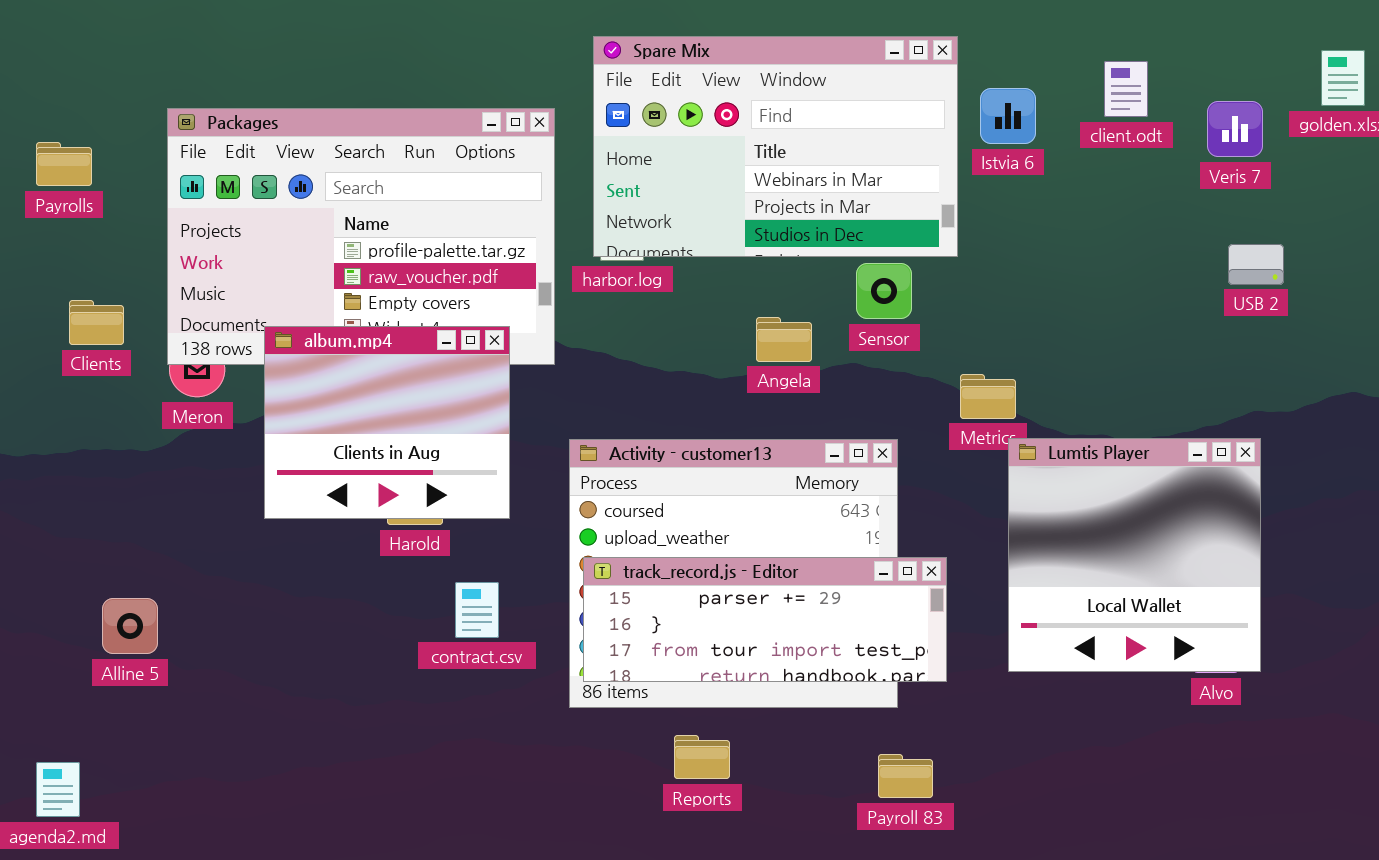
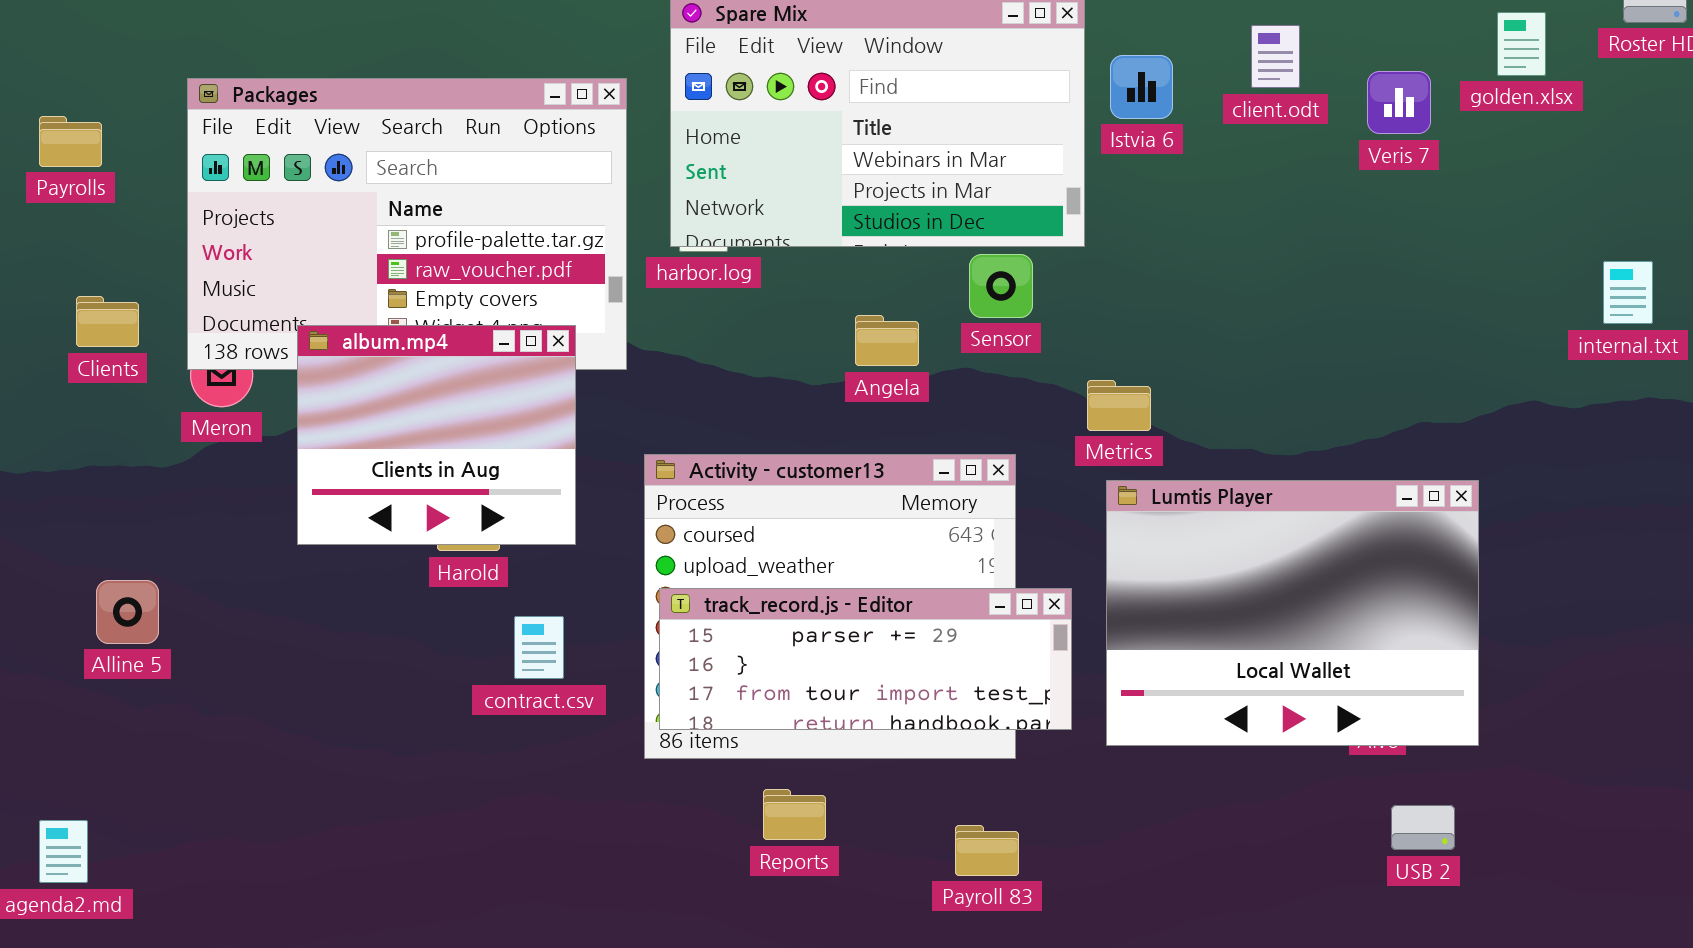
USB 2: [1228,244,1284,285] -> [1391,805,1455,850], moved
Lumtis Player: [1008,438,1261,672] -> [1106,480,1479,746], moved, resized
Alline 5: [102,598,158,654] -> [96,580,159,644], moved
Payroll 83: [878,754,933,798] -> [955,825,1019,876], moved

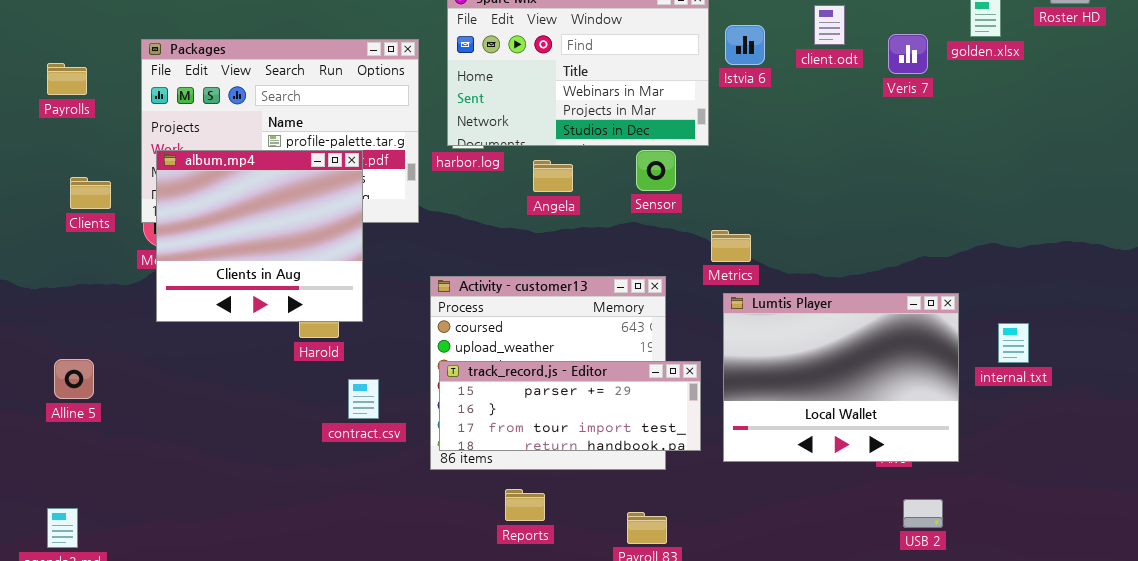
internal.txt: [1603,261,1653,324] -> [998,323,1029,363], moved
Angela: [855,315,919,366] -> [533,160,573,192], moved
album.mp4: [297,325,576,545] -> [156,150,363,322], moved, resized
Alline 5: [96,580,159,644] -> [54,359,94,399], moved

